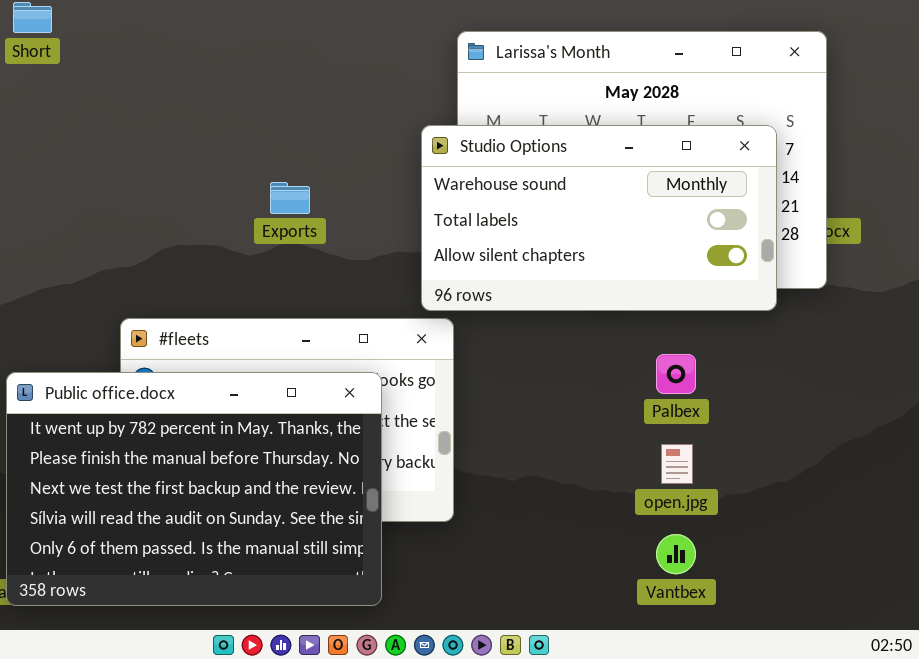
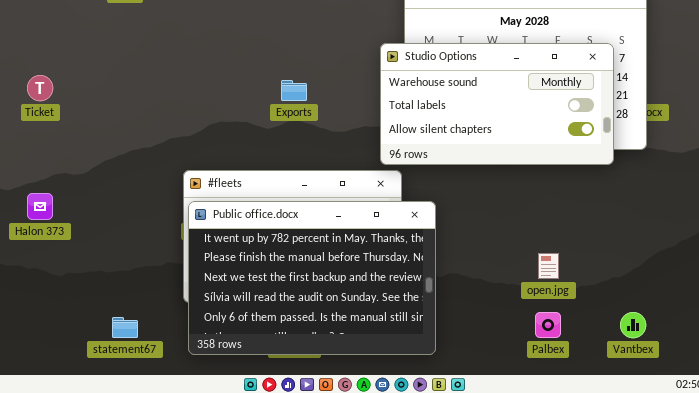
Palbex: [656,354,696,394] -> [535,312,561,338], moved
Public office.docx: [6,372,382,606] -> [188,201,436,355], moved
Vantbex: [656,534,696,574] -> [620,312,646,338], moved

